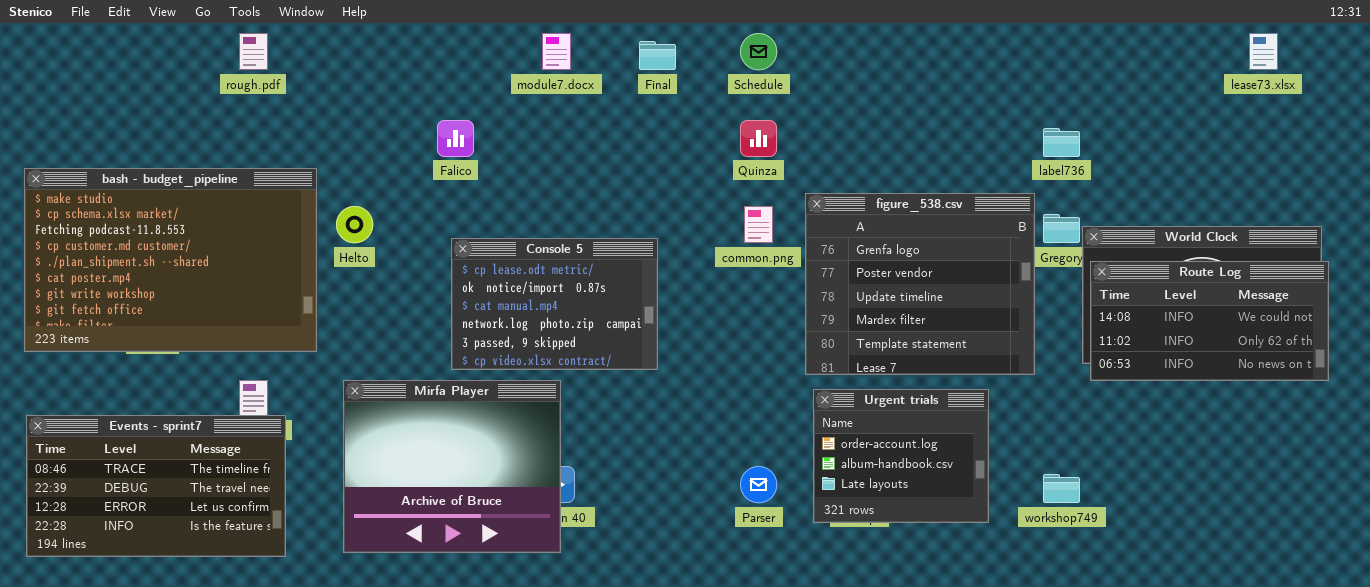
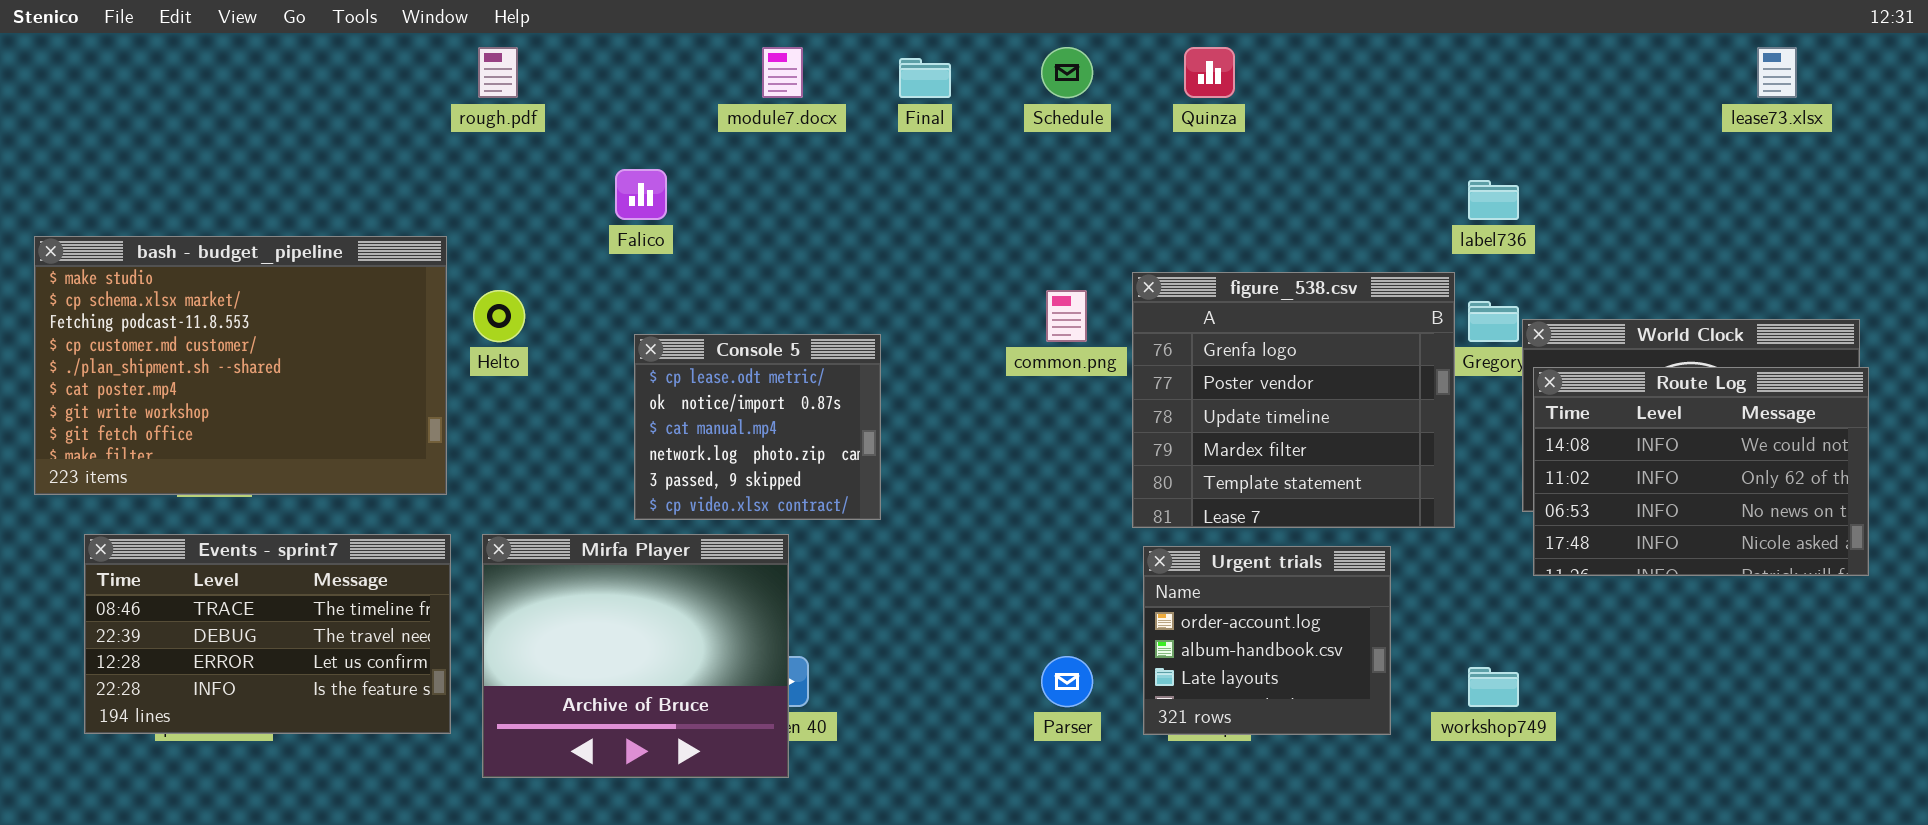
rough.pdf: [239,33,268,70] -> [478,47,518,98], moved
Quinza: [740,120,777,157] -> [1184,47,1235,98], moved
Console 5: [451,238,658,370] -> [634,334,881,520], resized
Route Log: [1090,261,1329,381] -> [1533,367,1869,576], resized
Events - sprint7: [26,415,286,557] -> [84,534,451,734], moved

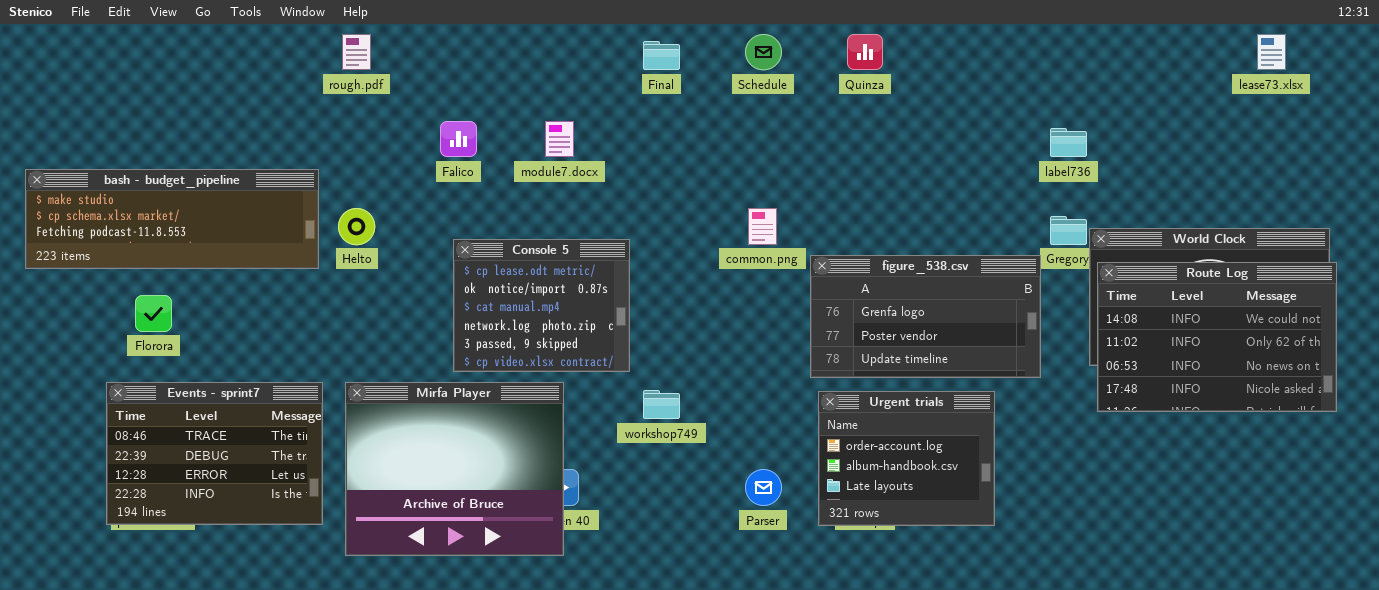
module7.docx: [762,47,803,98] -> [545,121,574,157], moved
bash - budget_pipeline: [34,236,447,495] -> [25,169,319,269], resized
figure_538.csv: [1132,272,1455,528] -> [810,255,1041,378], resized
Events - sprint7: [84,534,451,734] -> [106,382,323,525], resized
workshop749: [1468,667,1519,707] -> [643,390,680,419], moved

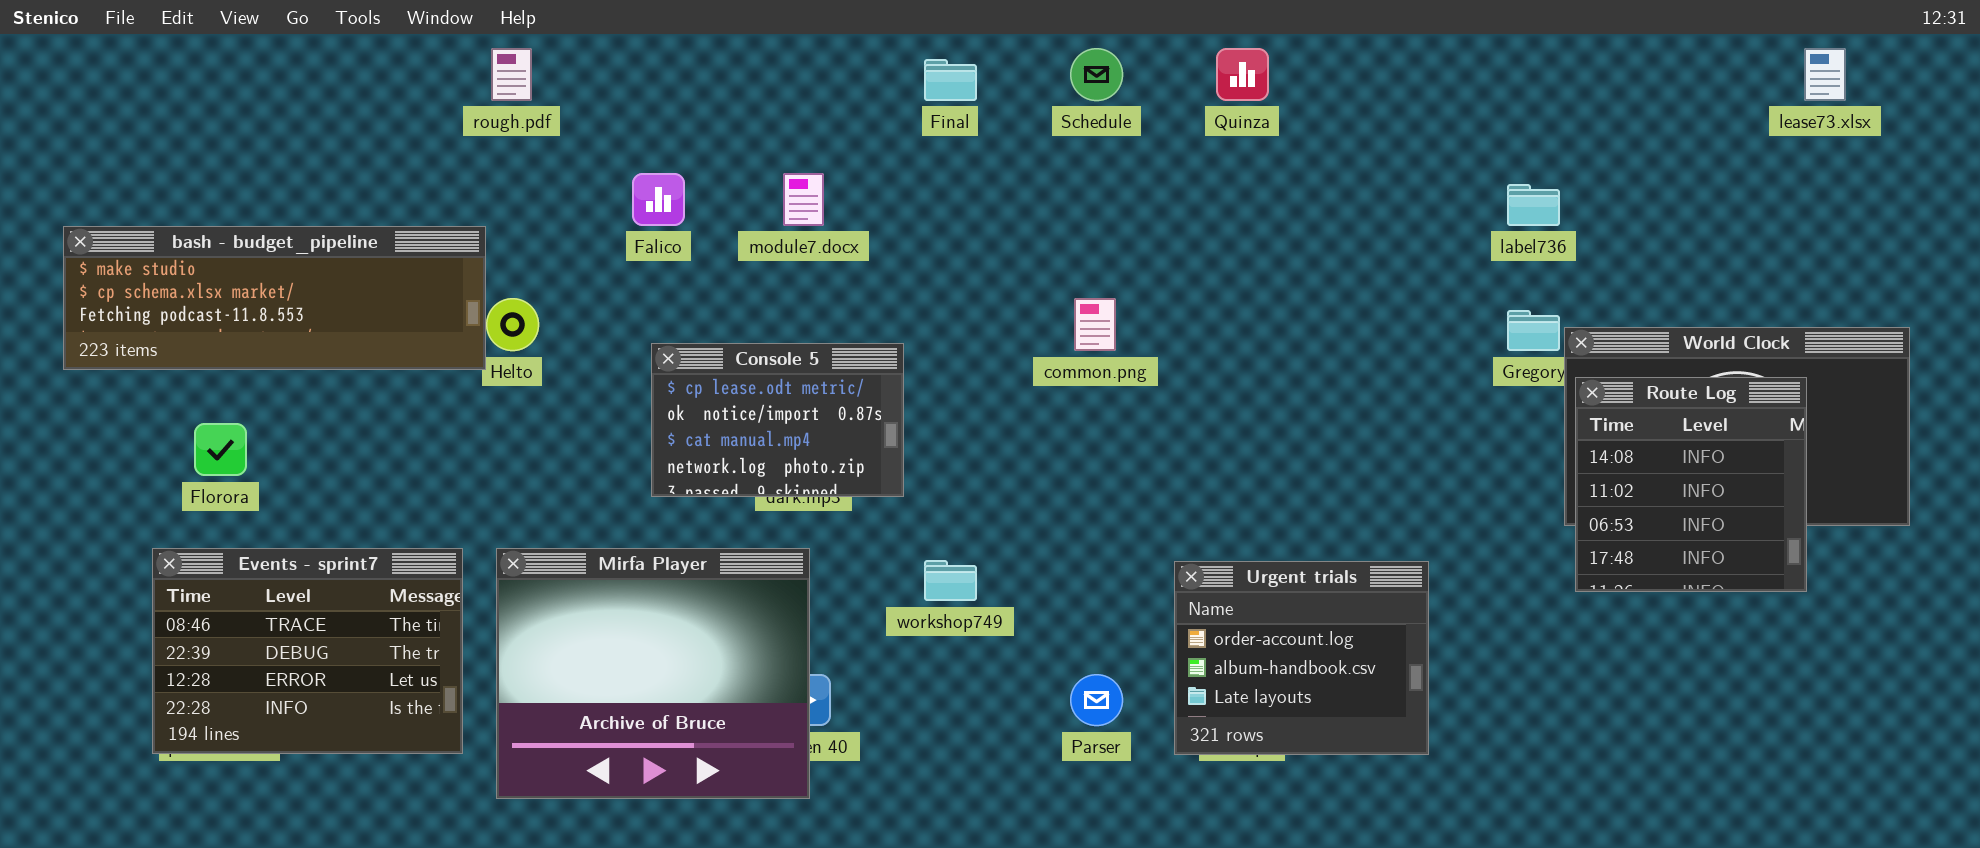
bash - budget_pipeline: [25,169,319,269] -> [63,226,486,370], moved
Console 5: [453,239,630,372] -> [651,343,904,497], resized
figure_538.csv: [810,255,1041,378] -> none, closed
Route Log: [1097,262,1337,412] -> [1575,377,1807,592], resized

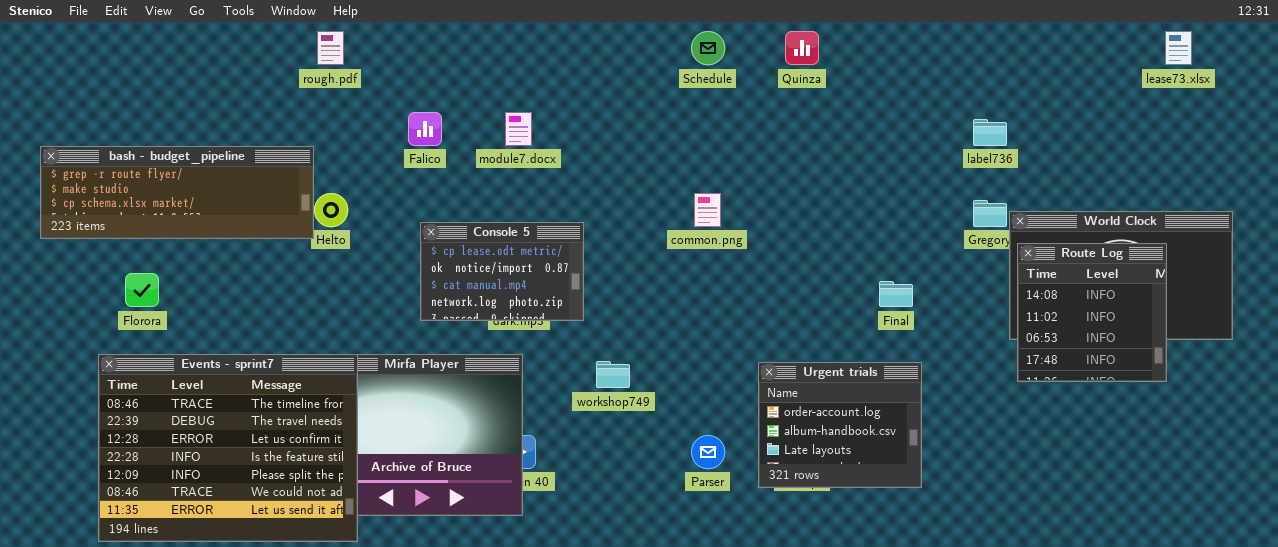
Final: [924,59,977,101] -> [879,281,913,307], moved
bash - budget_pipeline: [63,226,486,370] -> [40,146,314,239], scrolled up 1 row
Events - sprint7: [152,548,463,754] -> [98,354,358,542], resized

